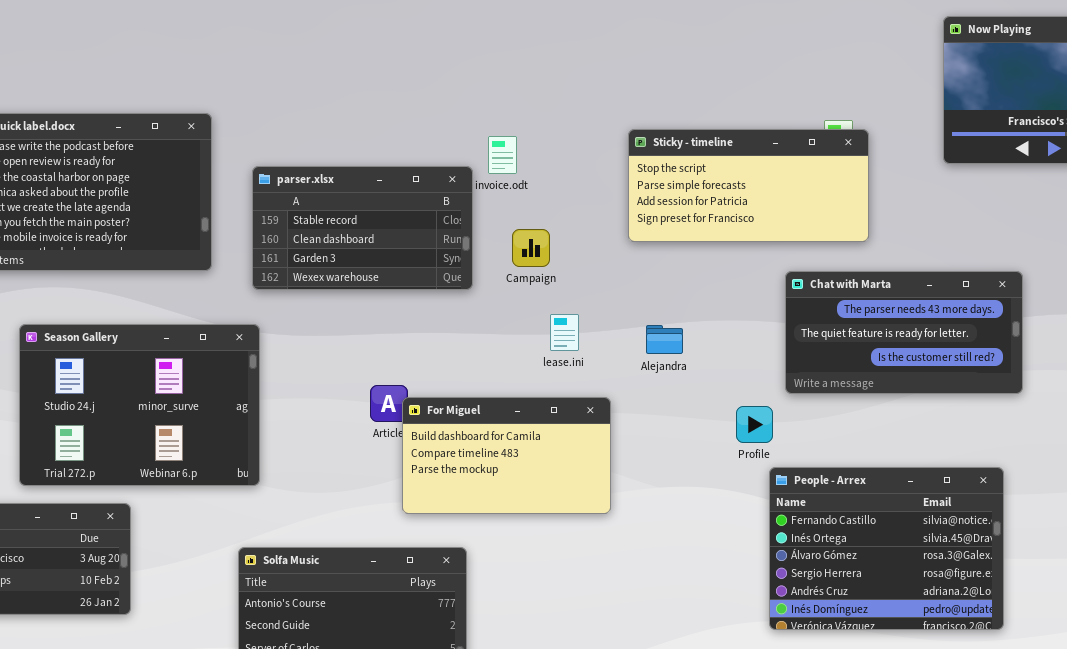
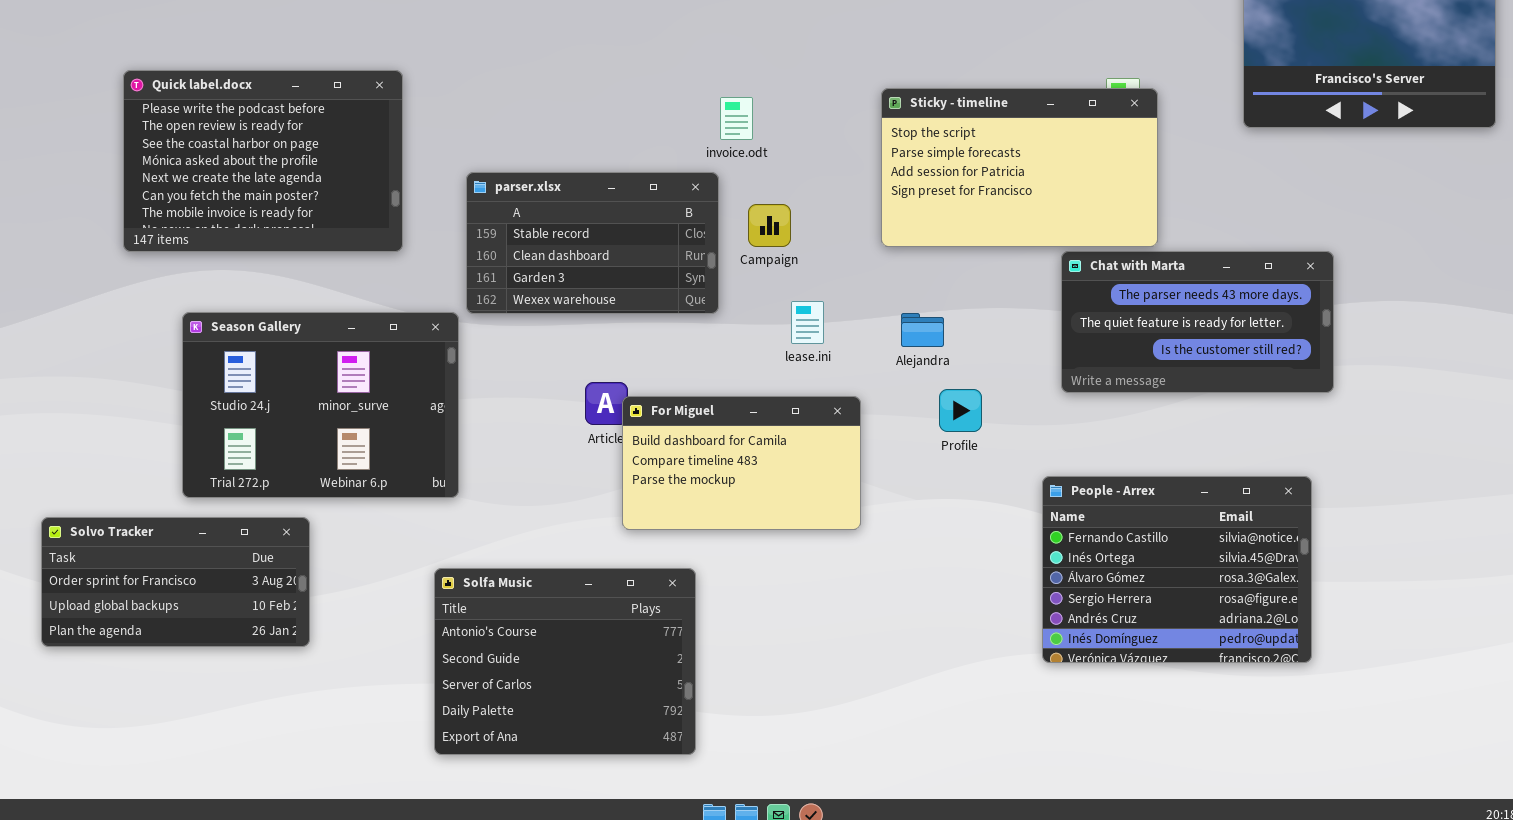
Sticky - timeline: [628,129,869,242] -> [881,88,1158,247], resized
parser.xlsx: [252,166,473,290] -> [466,172,719,314], moved
Profile: [736,406,773,443] -> [939,389,982,432], moved

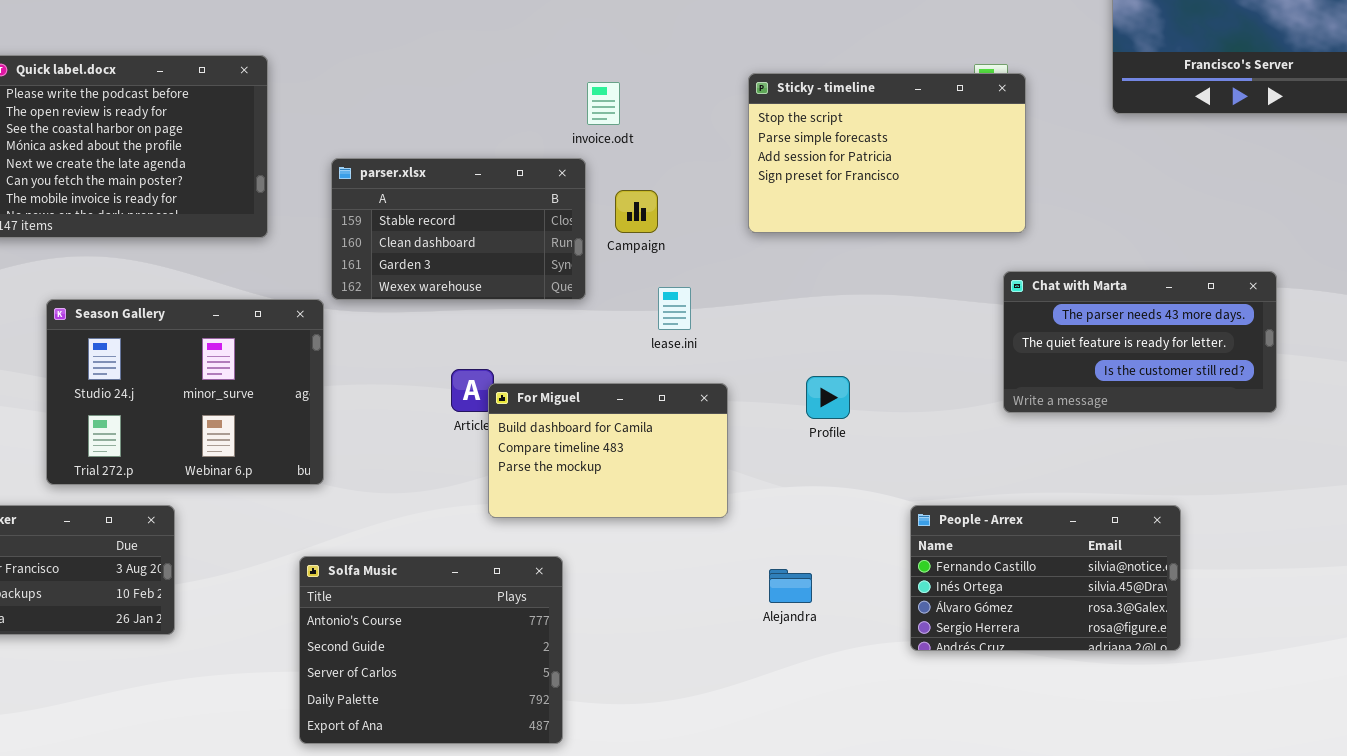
Chat with Marta: [1061,251,1334,393] -> [1003,271,1277,413], moved
Alejandra: [901,313,944,347] -> [769,569,812,603], moved
People - Arrex: [1042,476,1312,663] -> [910,505,1181,651], resized

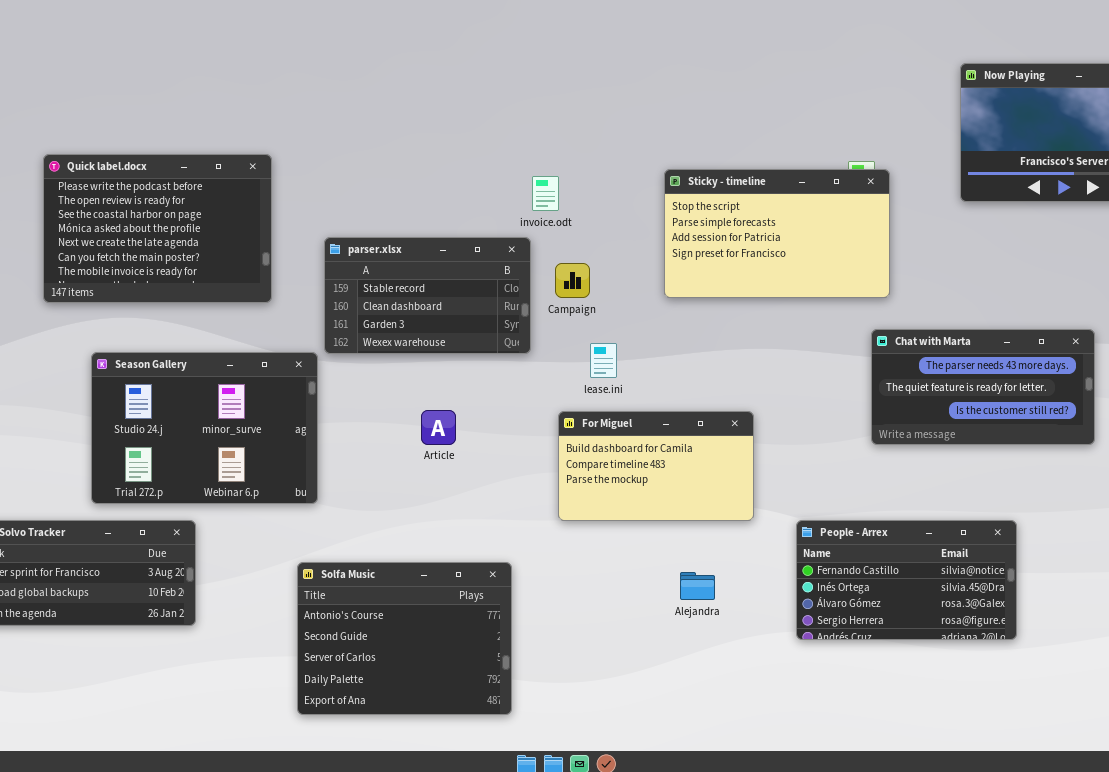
For Miguel: [488,383,728,518] -> [558,411,754,521], moved

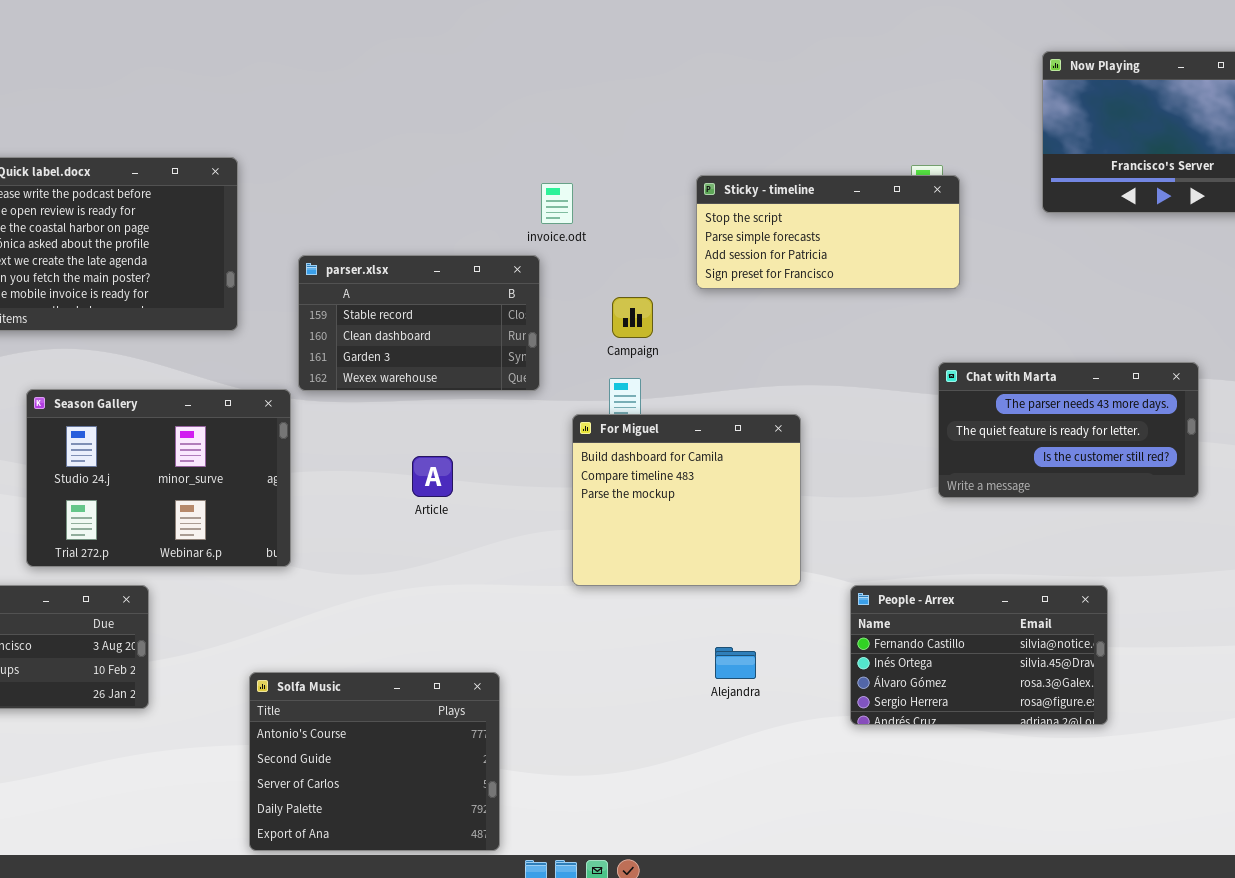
Sticky - timeline: [664,169,890,298] -> [696,175,960,289], resized
Campaign: [555,263,590,298] -> [612,297,653,338], moved
For Miguel: [558,411,754,521] -> [572,414,801,586], resized
Solfa Music: [297,562,512,715] -> [249,672,500,851], moved

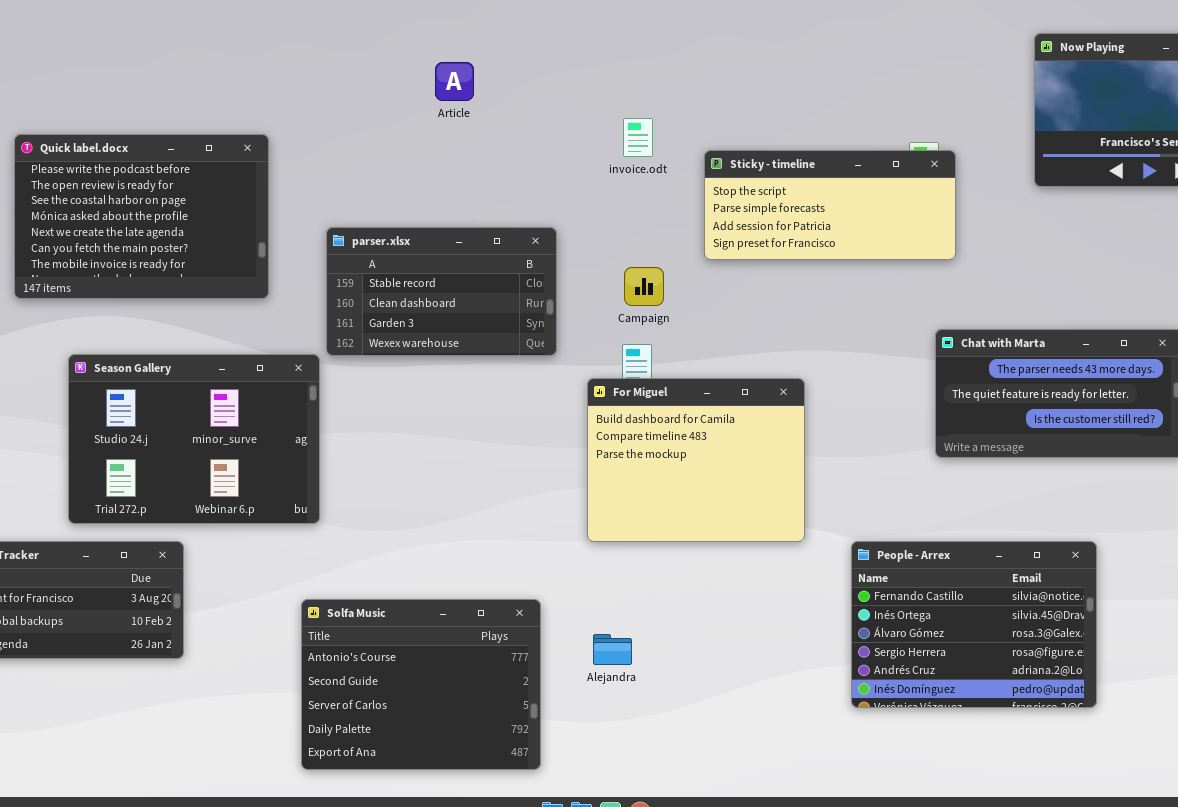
invoice.odt: [541,183,573,224] -> [623,118,653,157], moved
Article: [412,456,453,497] -> [435,62,474,101], moved
People - Arrex: [850,585,1108,725] -> [851,541,1097,708], resized
Alejandra: [715,647,756,679] -> [593,634,632,665], moved
Solfa Music: [249,672,500,851] -> [301,599,541,770], moved

